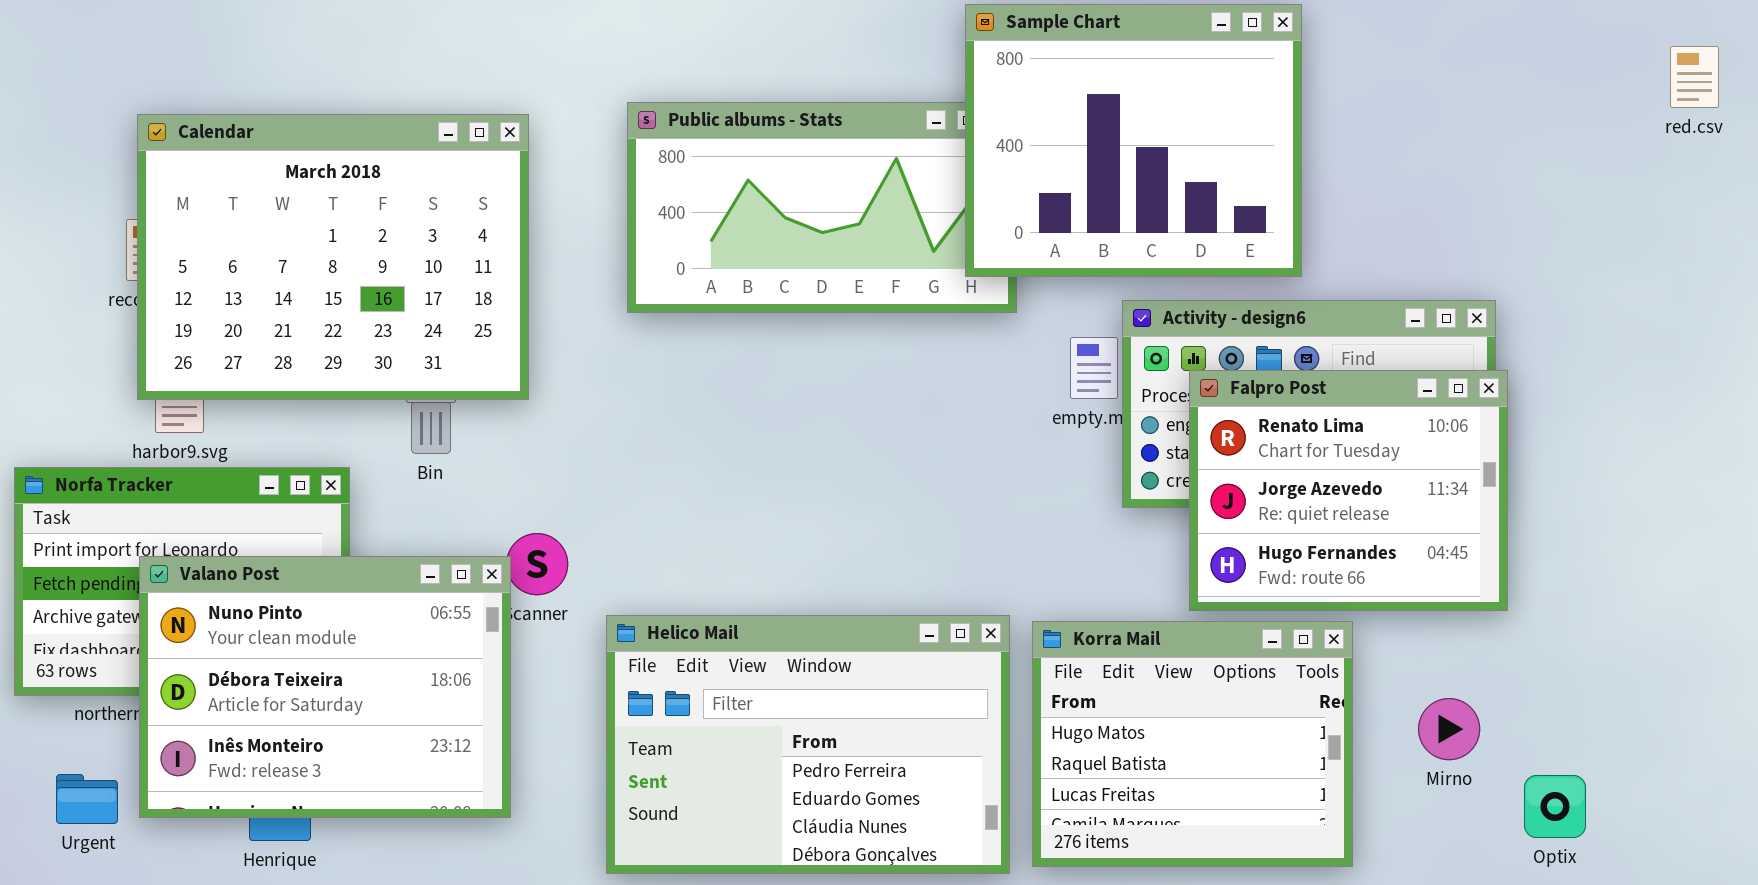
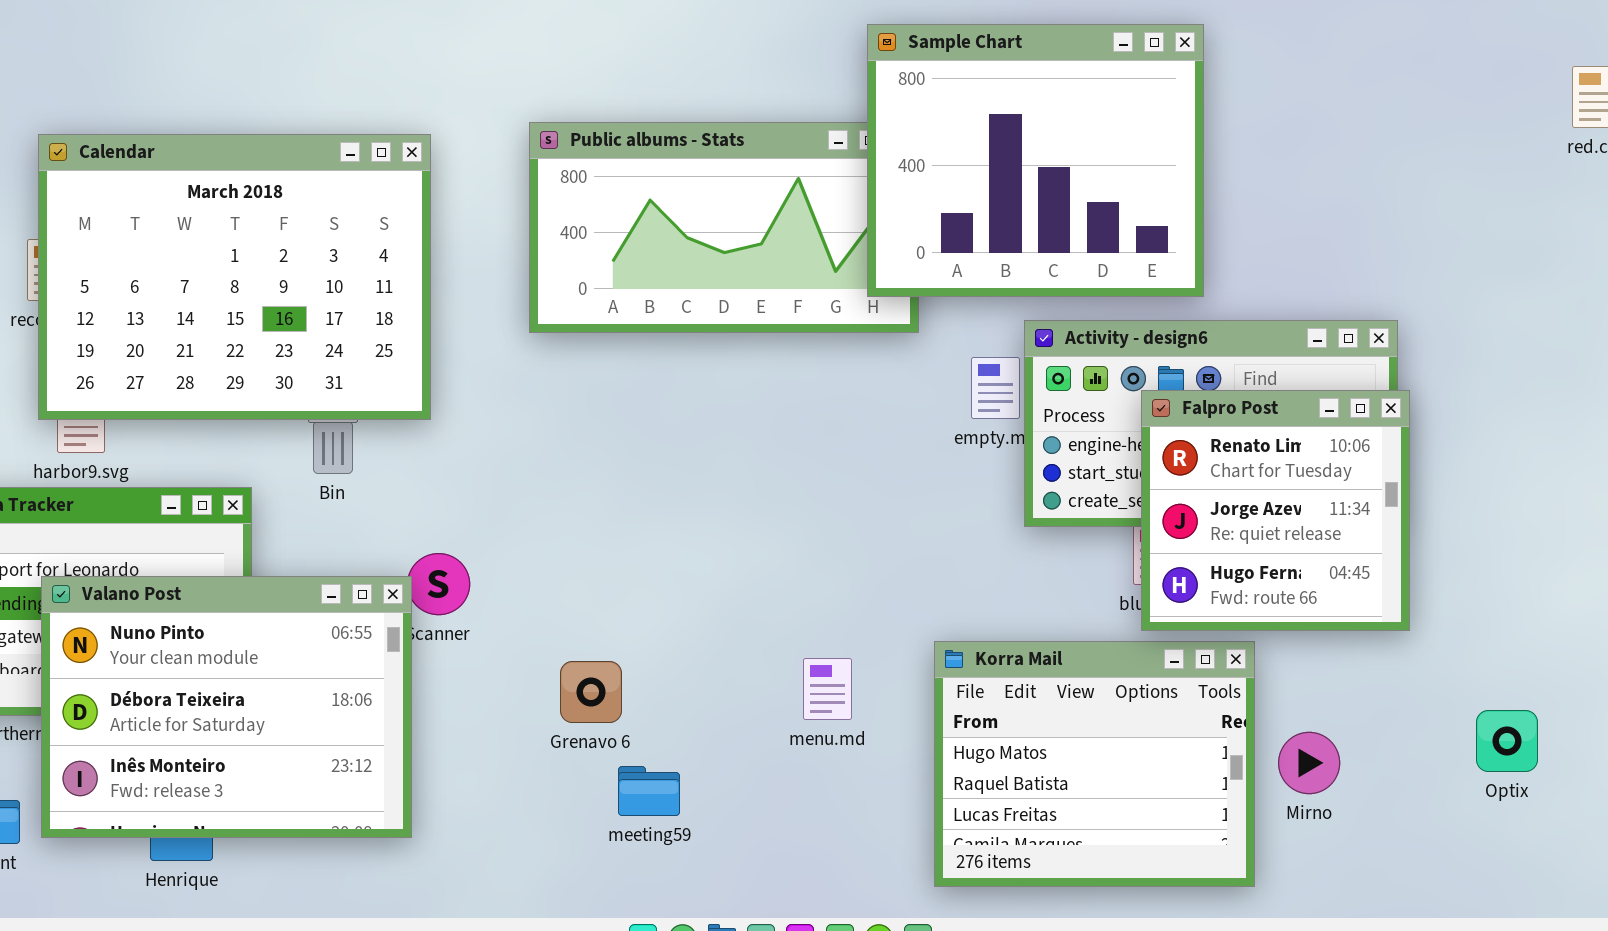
Falpro Post: [1189,370,1508,611] -> [1141,390,1410,631], resized
Helico Mail: [606,615,1010,874] -> none, closed
Mirno: [1418,698,1480,760] -> [1278,732,1340,794], moved
Optix: [1524,775,1586,838] -> [1476,710,1538,772], moved

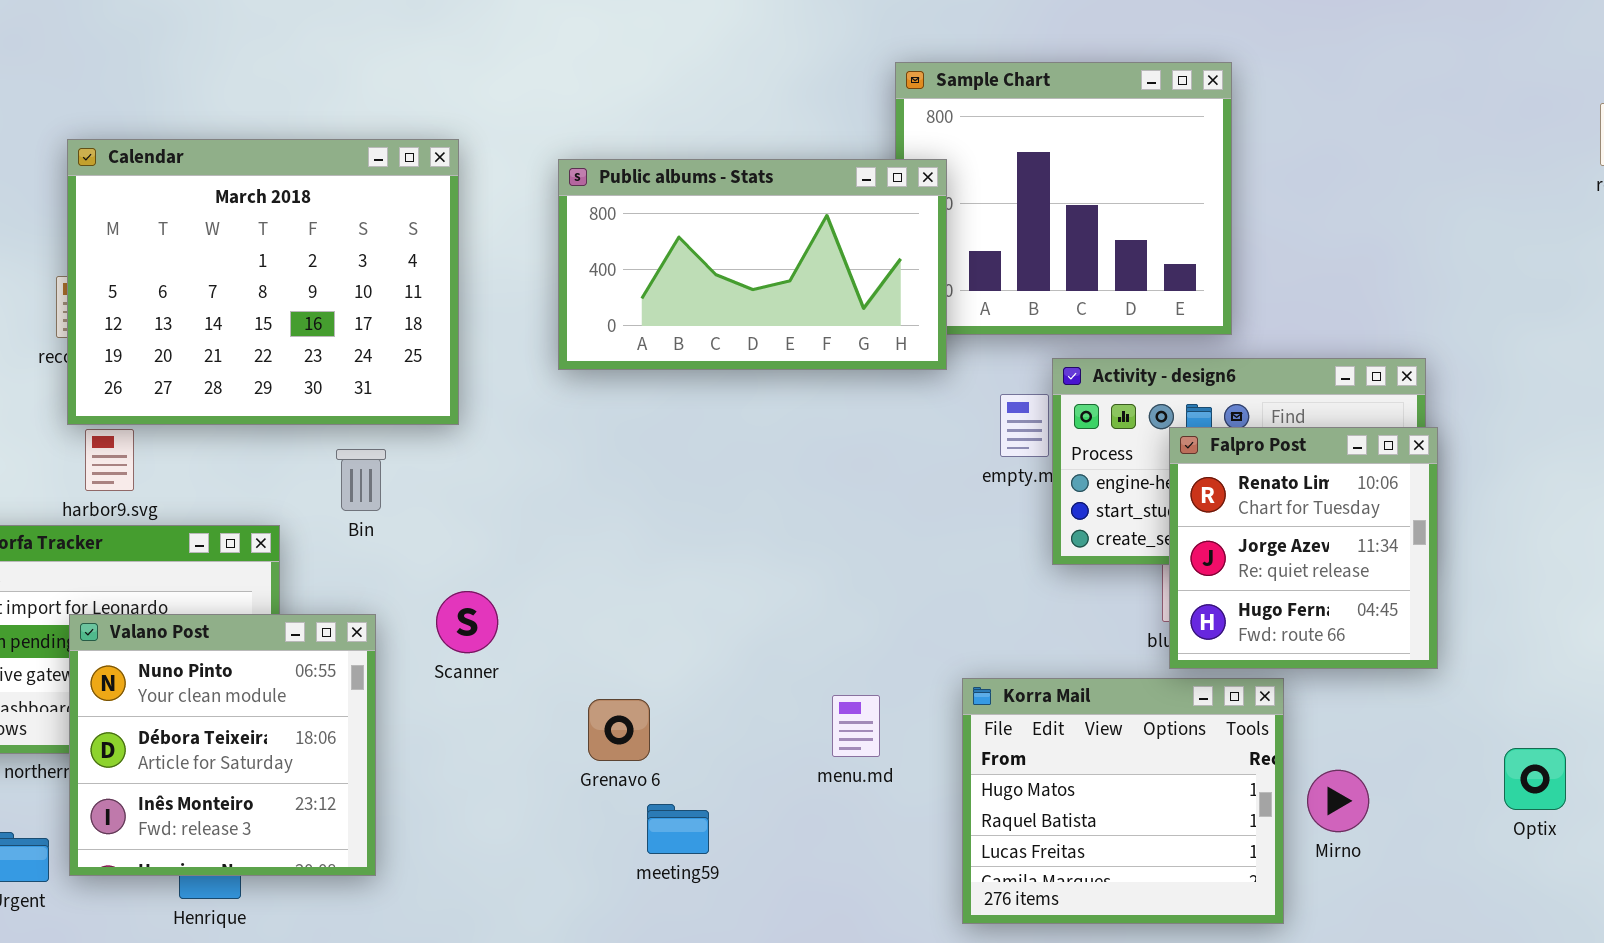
Public albums - Stats: [529,122,919,333] -> [558,159,947,370], raised
Calendar: [38,134,431,420] -> [67,139,459,425], moved
Valano Post: [41,576,412,838] -> [69,614,376,876], resized

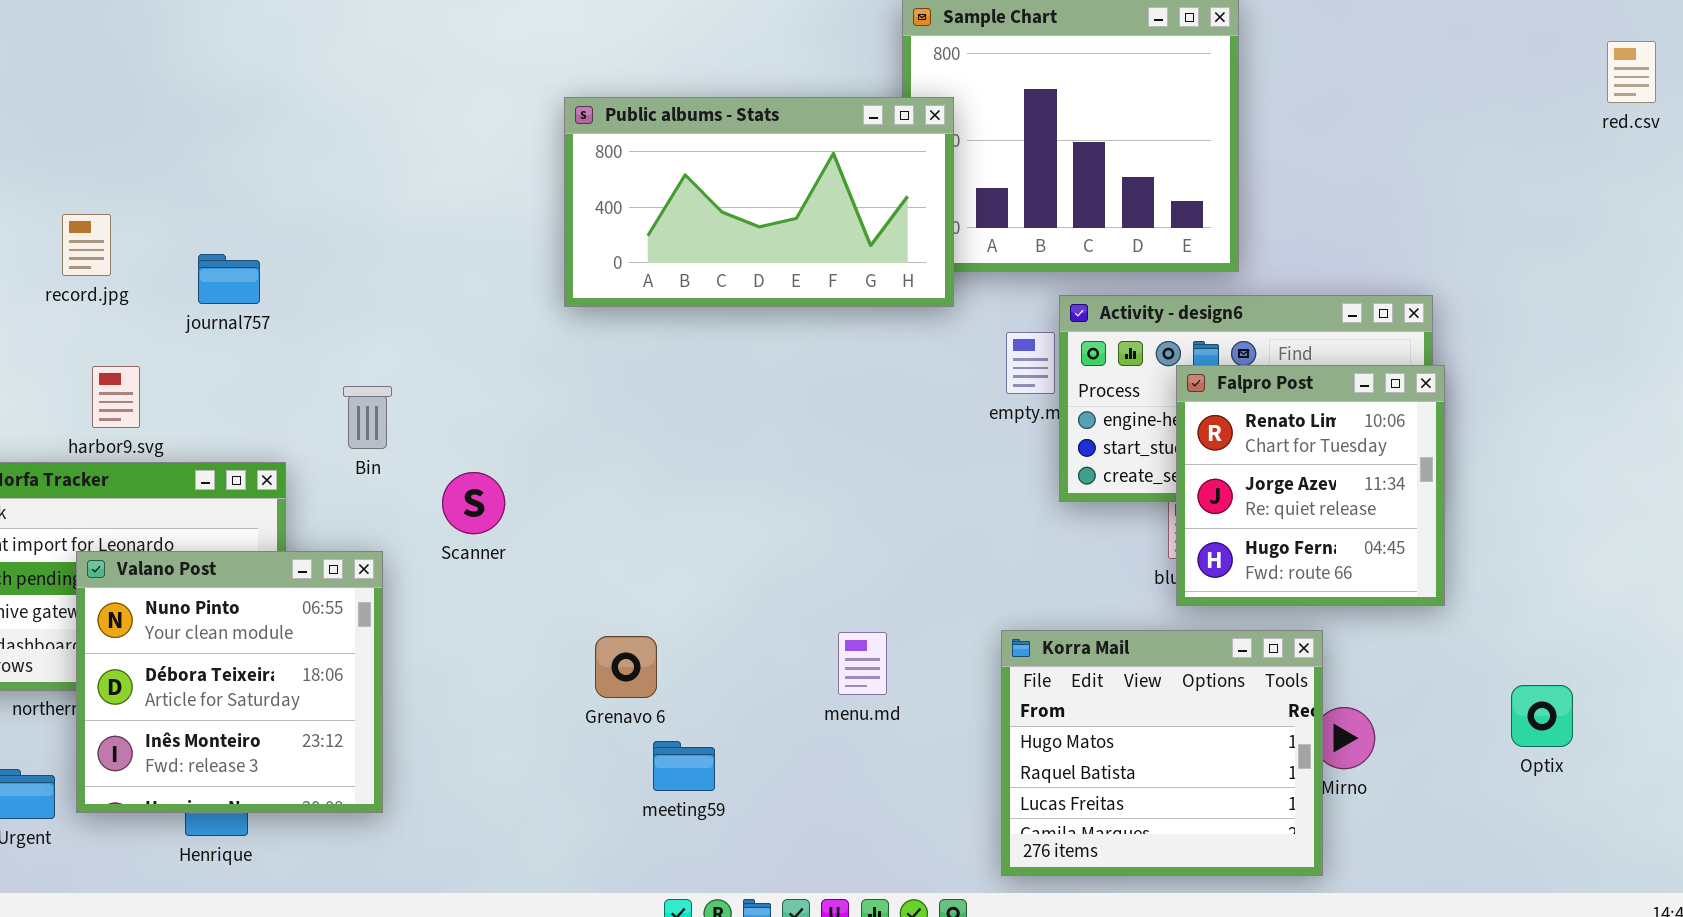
Calendar: [67,139,459,425] -> none, closed
Scanner: [436,591,498,653] -> [442,472,505,534], moved
Korra Mail: [962,678,1284,924] -> [1001,630,1323,876], moved

